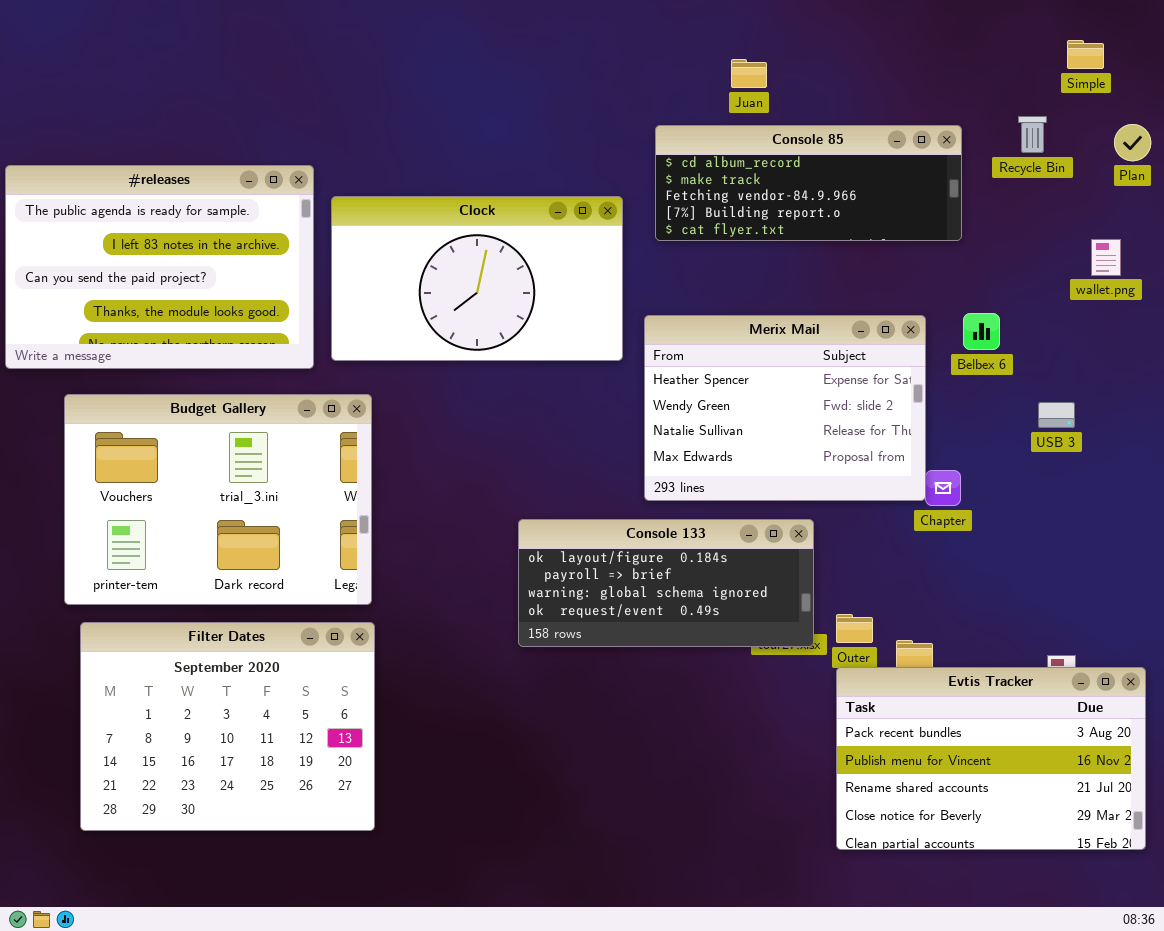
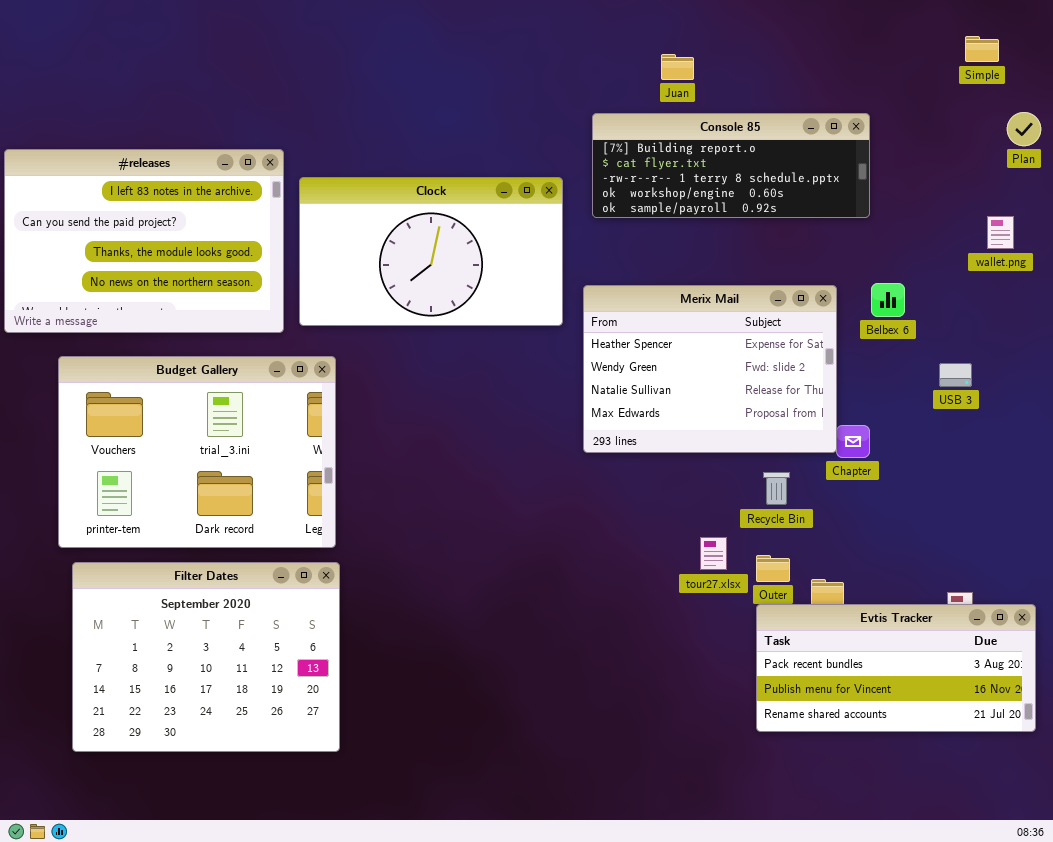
Recycle Bin: [1018,116,1047,153] -> [763,472,790,505], moved
Console 85: [655,125,962,241] -> [592,113,870,218], scrolled down 3 rows
#releases: [5,165,314,369] -> [4,149,284,333], scrolled down 1 row
Console 133: [518,519,814,647] -> none, closed
Evtis Tracker: [836,667,1146,850] -> [756,604,1036,732], resized

